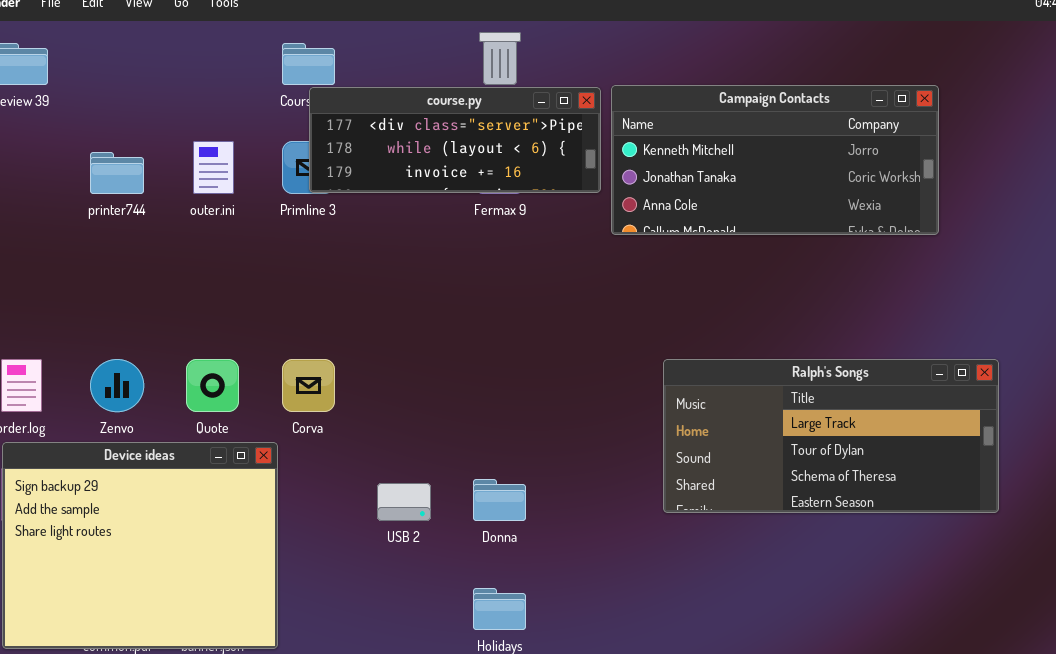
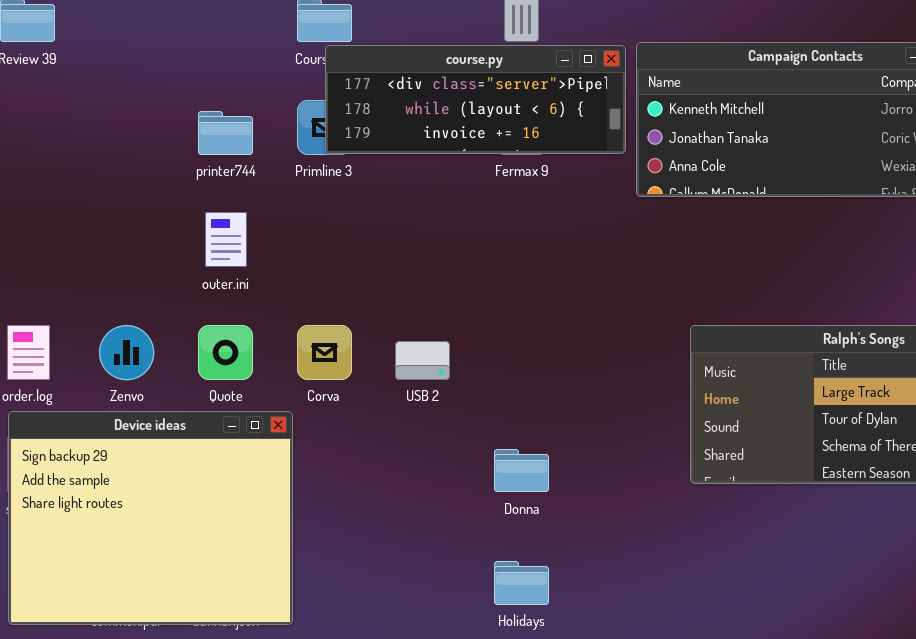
outer.ini: [193,141,234,194] -> [205,212,247,267], moved
printer744: [90,152,144,194] -> [198,111,253,155], moved
USB 2: [377,483,431,521] -> [395,341,450,380], moved

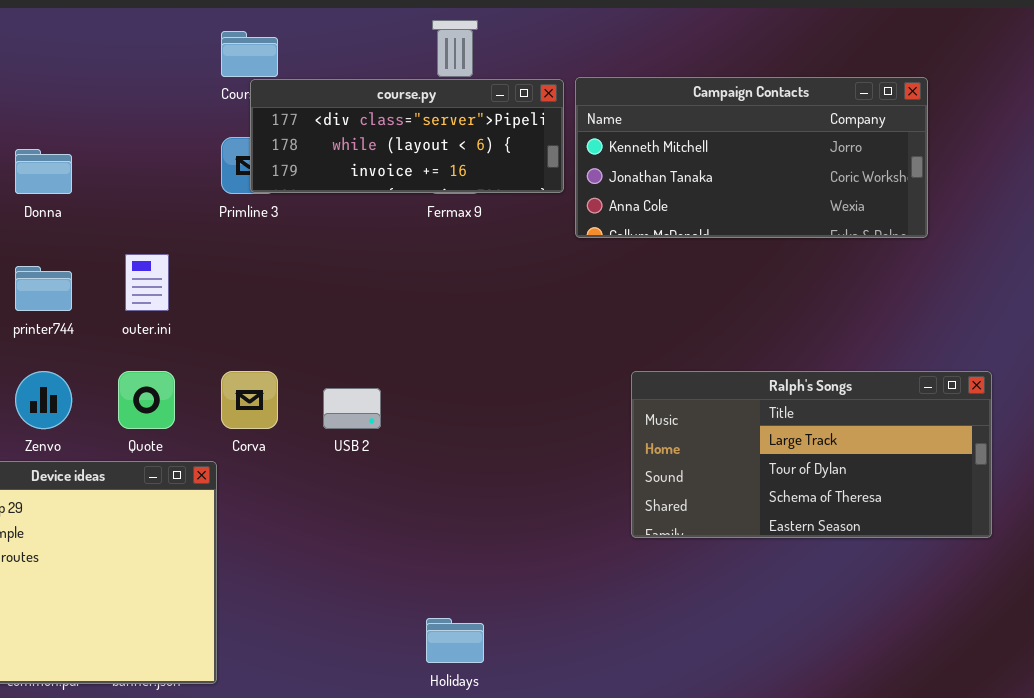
printer744: [198,111,253,155] -> [15,266,72,311], moved
Donna: [494,449,549,492] -> [15,149,72,194], moved

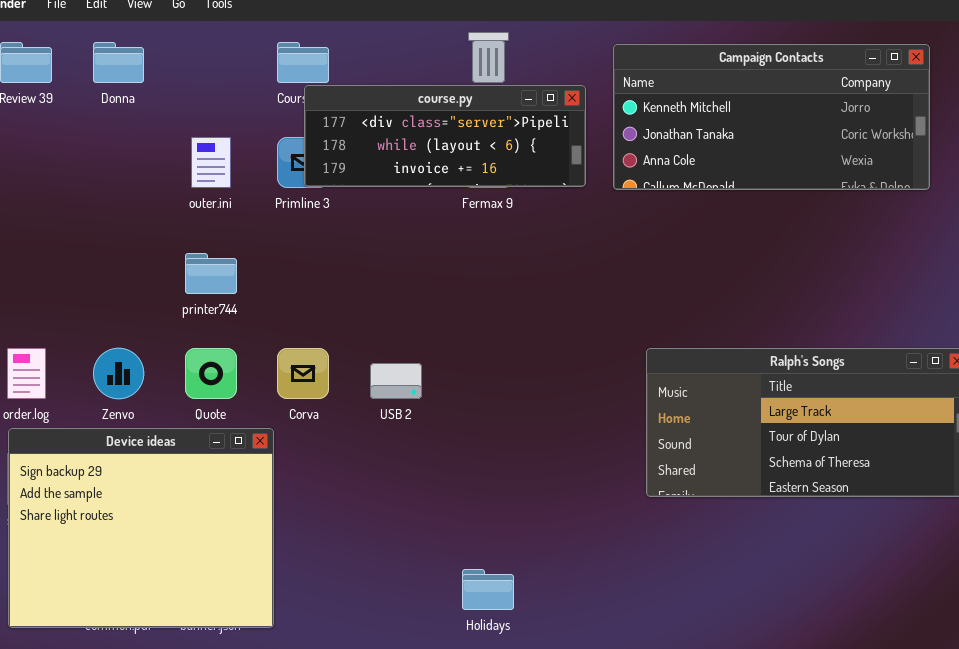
Campaign Contacts: [575,77,928,238] -> [613,44,930,190], moved
Donna: [15,149,72,194] -> [93,42,144,83], moved
outer.ini: [125,254,169,311] -> [191,137,231,188], moved
printer744: [15,266,72,311] -> [185,253,237,294], moved

